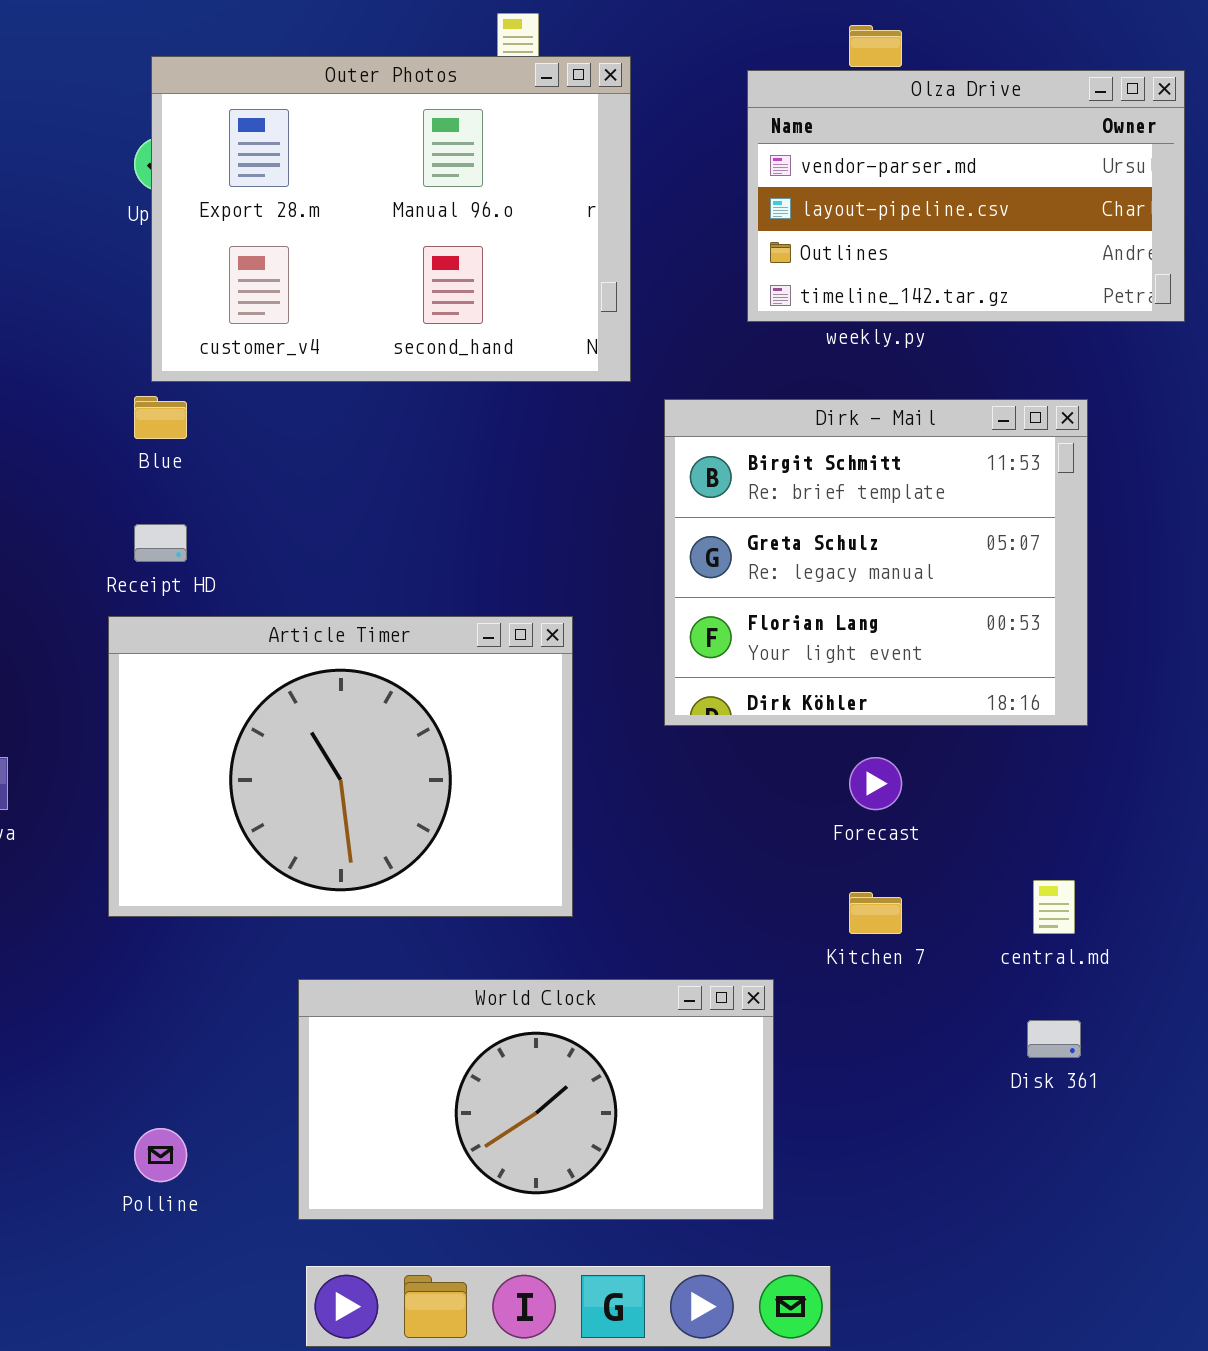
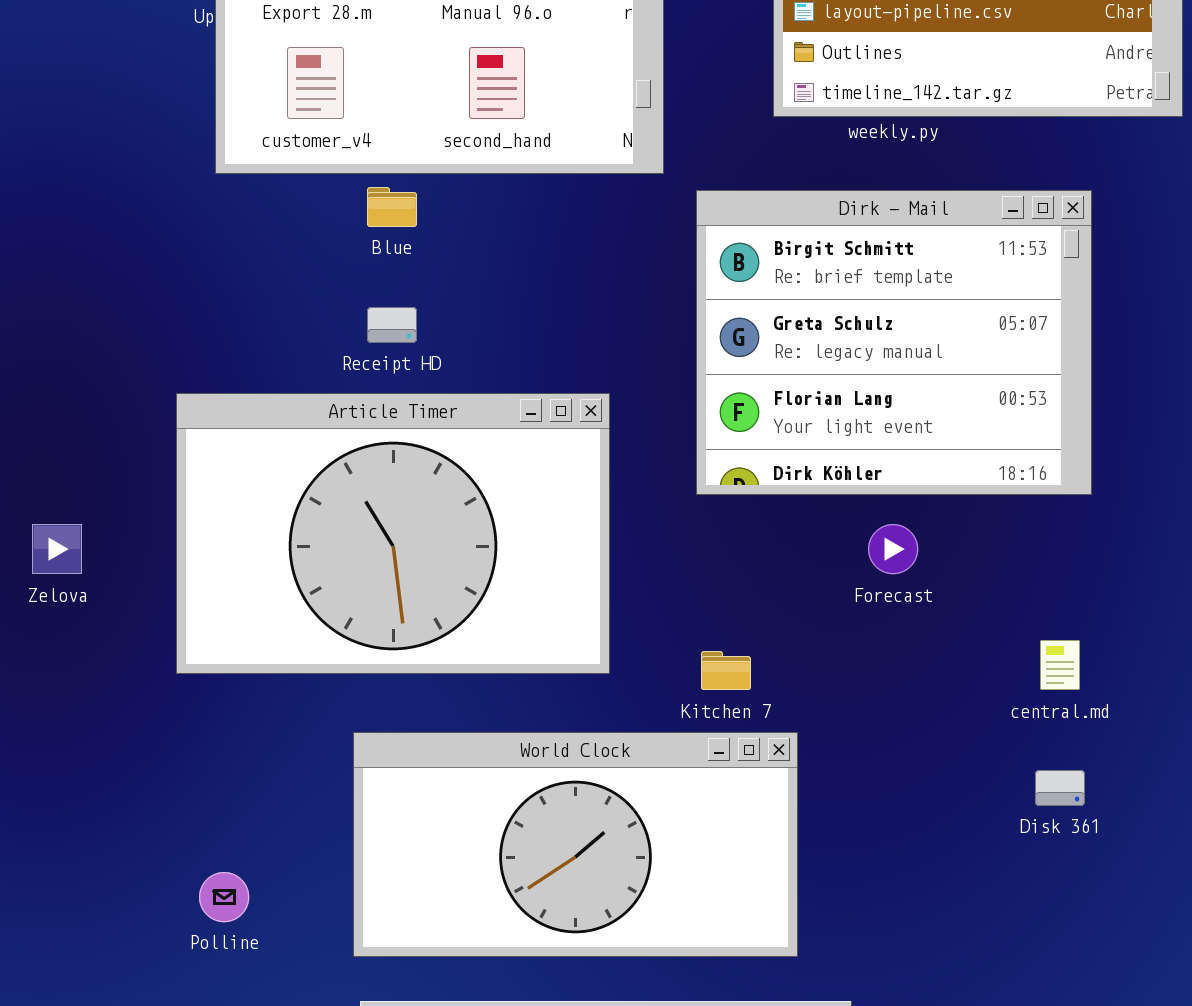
Blue: [134,396,187,439] -> [367,187,417,227], moved
Receipt HD: [134,524,187,562] -> [367,307,417,343], moved
Kitchen 7: [849,892,902,934] -> [701,651,751,690], moved

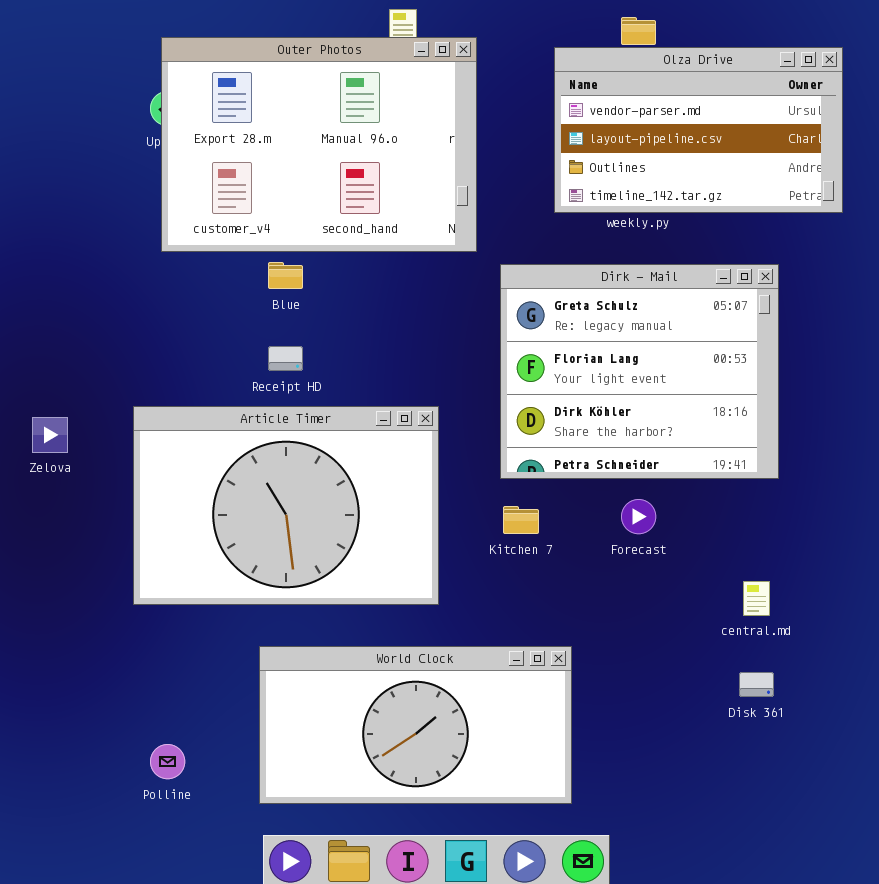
Dirk - Mail: [696,190,1092,495] -> [500,264,779,479], scrolled down 1 row
Zelova: [32,524,82,574] -> [32,417,68,453], moved
Kitchen 7: [701,651,751,690] -> [503,506,539,534], moved

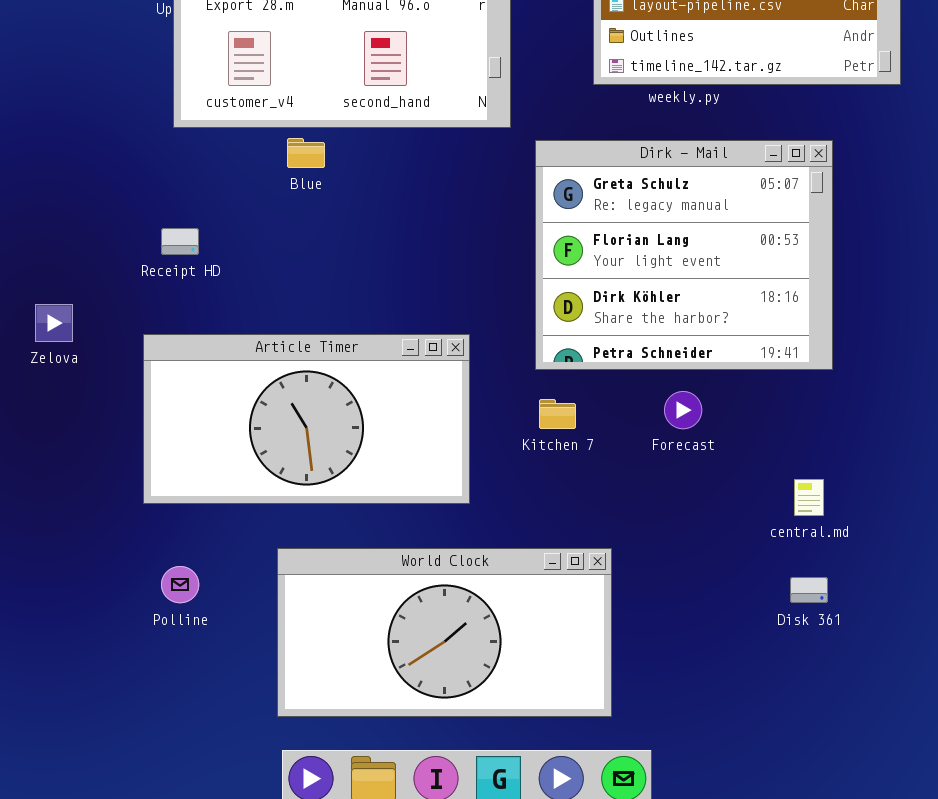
Receipt HD: [268,346,303,371] -> [161,228,199,255], moved
Article Timer: [133,406,439,605] -> [143,334,470,504], resized
Polline: [150,744,185,779] -> [161,566,199,603], moved

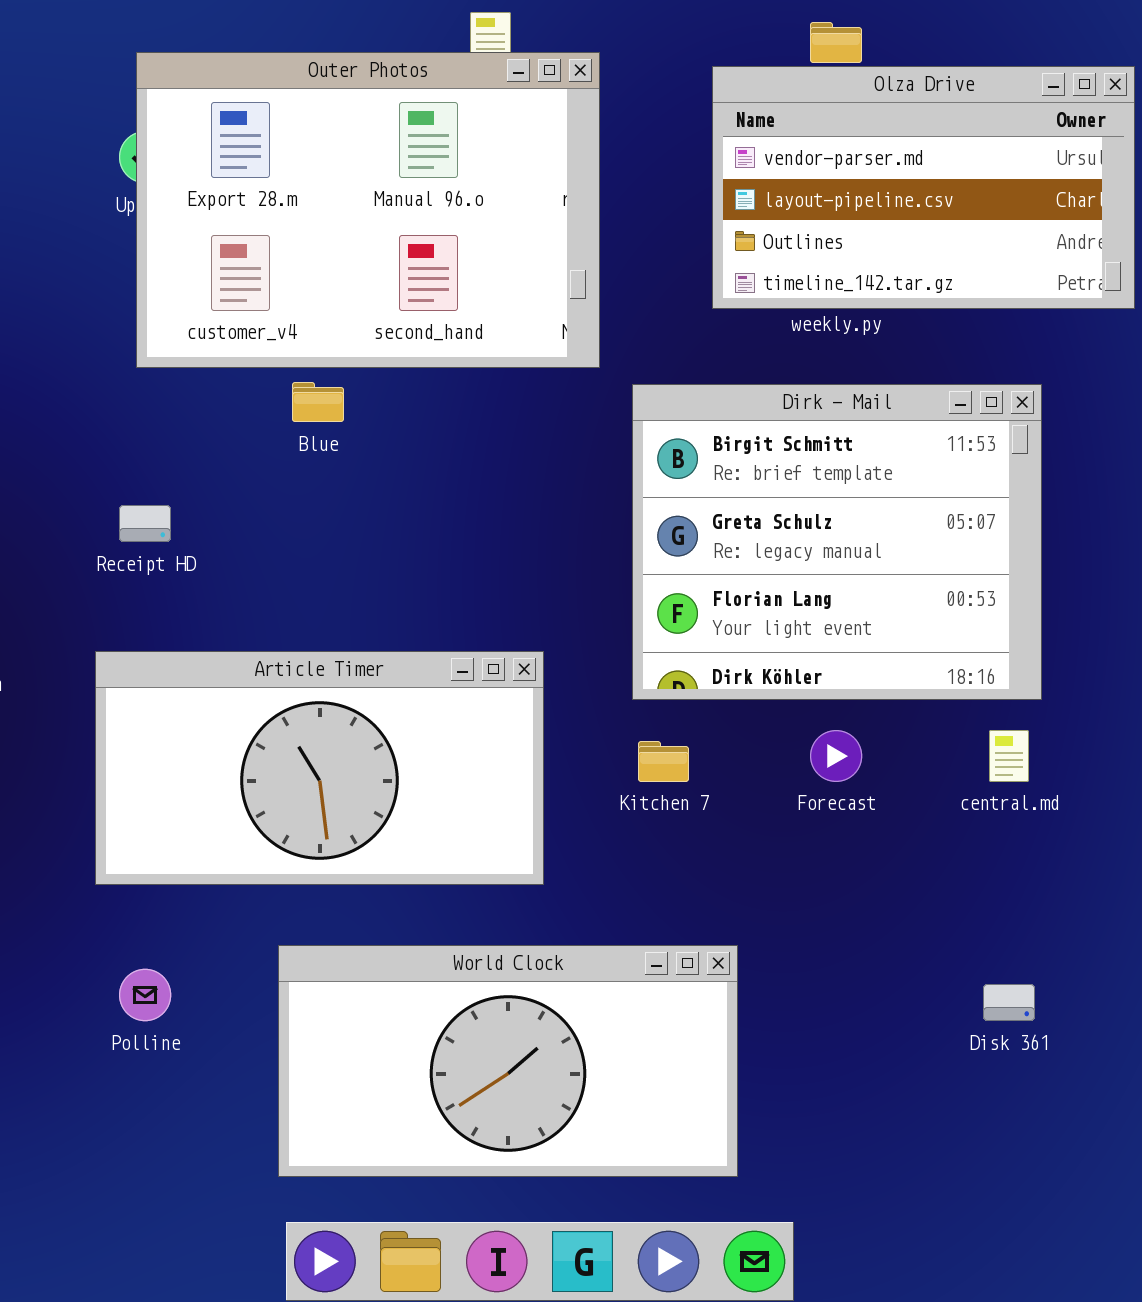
Dirk - Mail: [535,140,833,370] -> [632,384,1042,700], scrolled up 1 row
central.md: [794,479,824,516] -> [989,730,1029,782], moved

